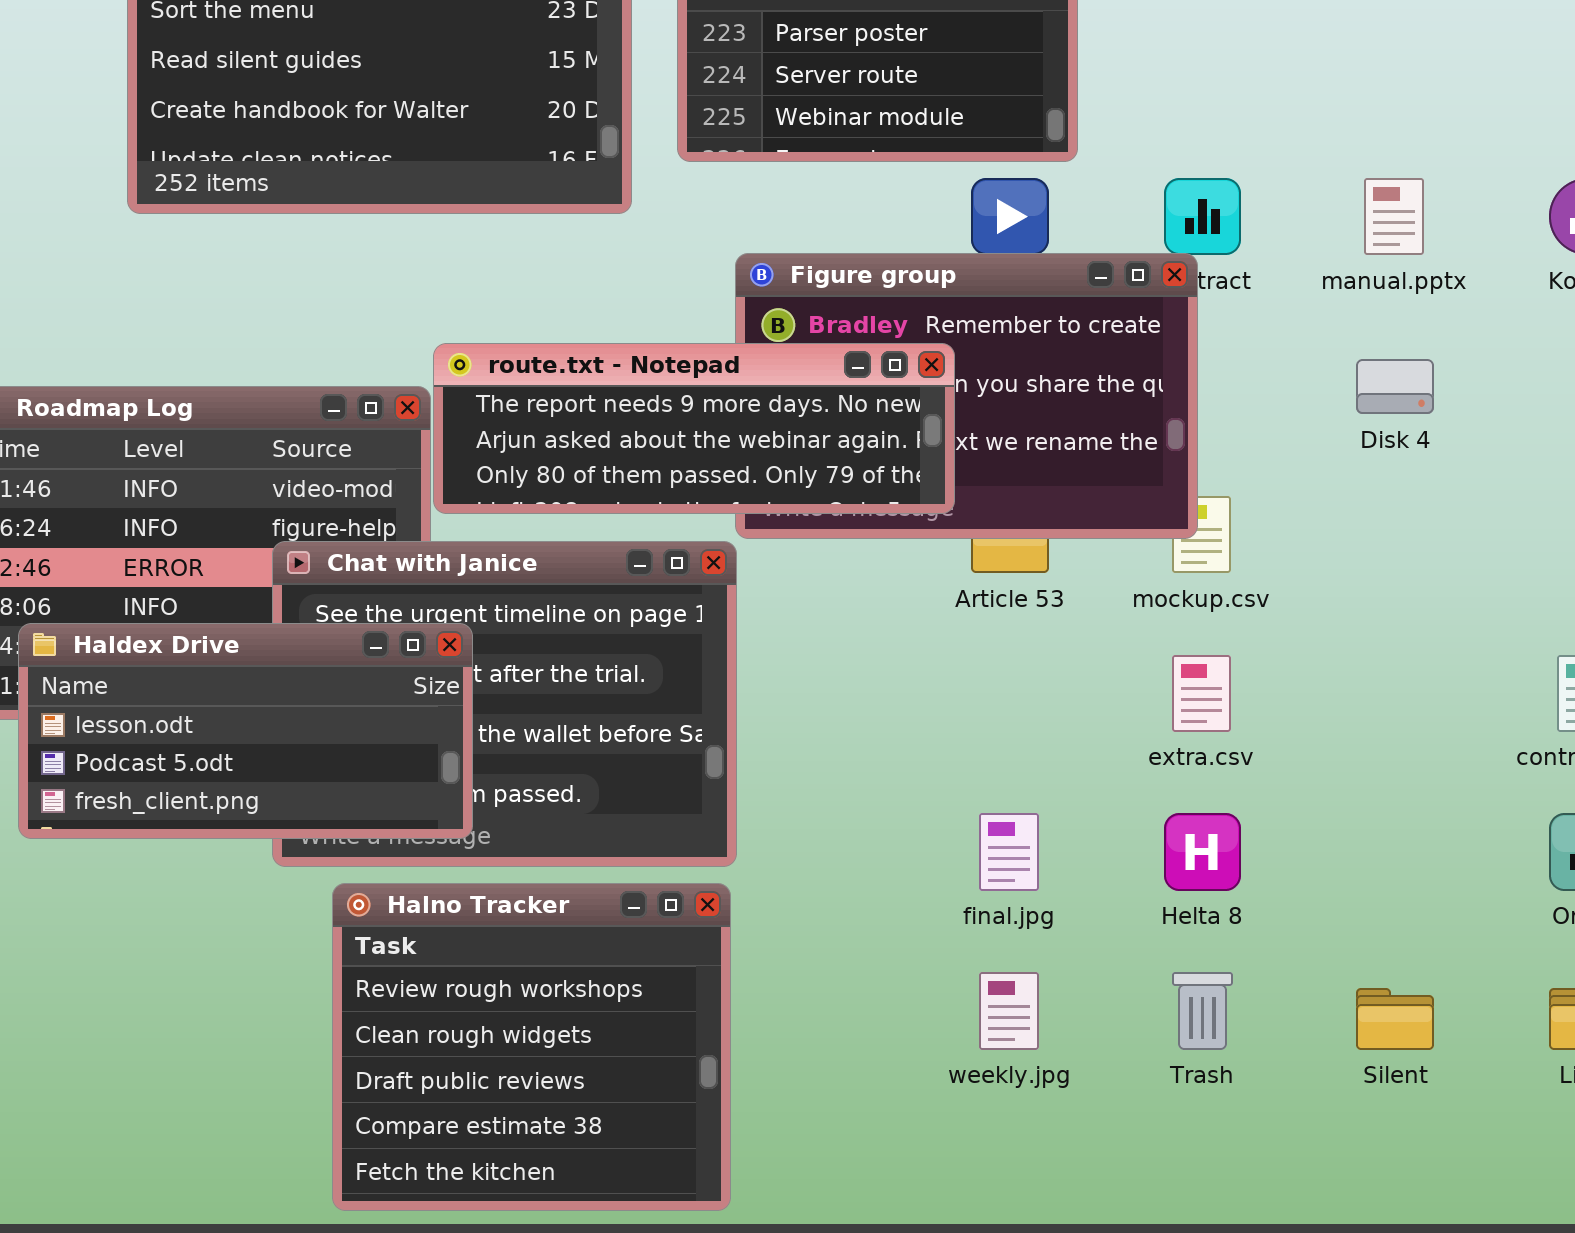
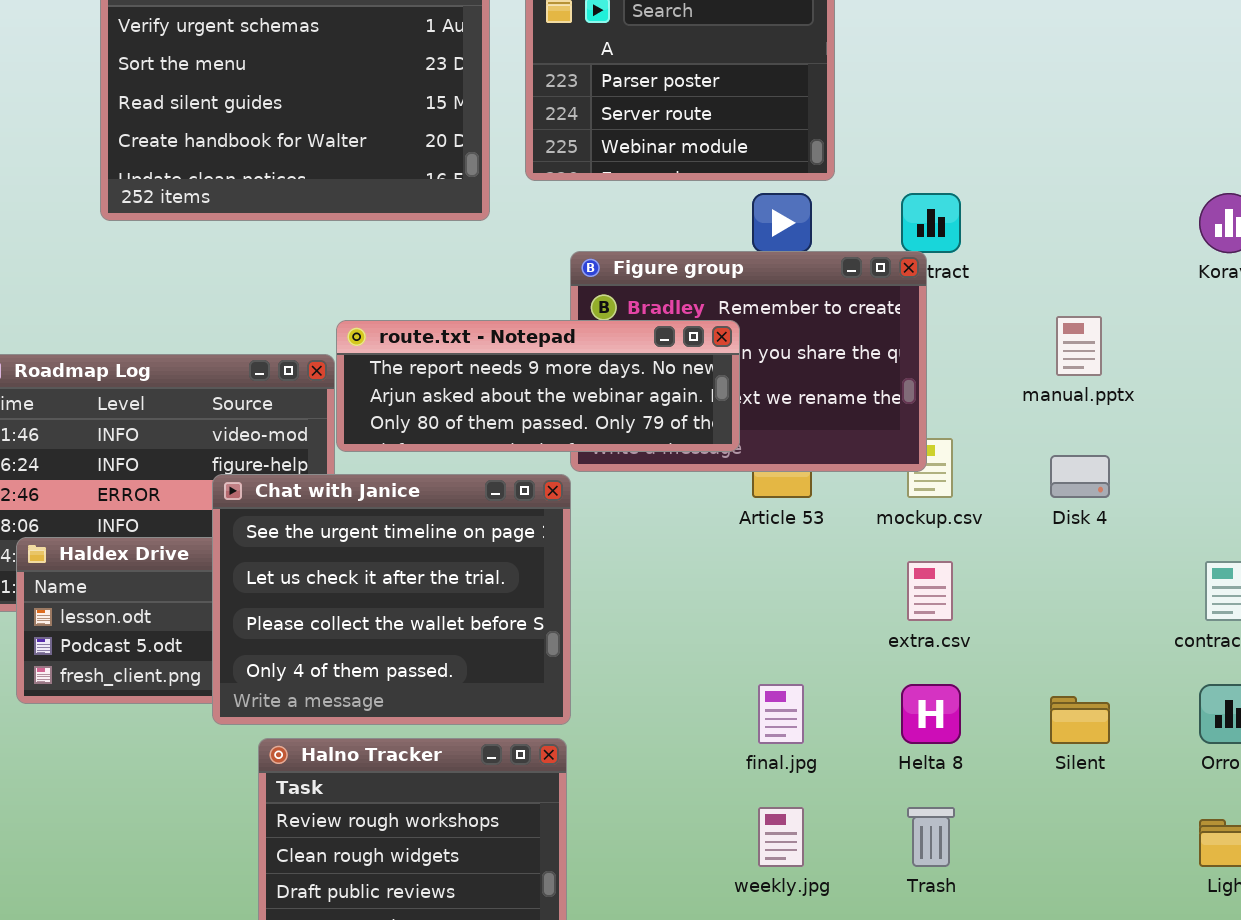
manual.pptx: [1364,178,1424,255] -> [1056,316,1102,376], moved
Disk 4: [1356,359,1434,414] -> [1050,455,1110,498], moved
Chat with Janice: [272,541,737,867] -> [212,474,571,725], raised
Silent: [1356,988,1434,1050] -> [1050,696,1110,744], moved

